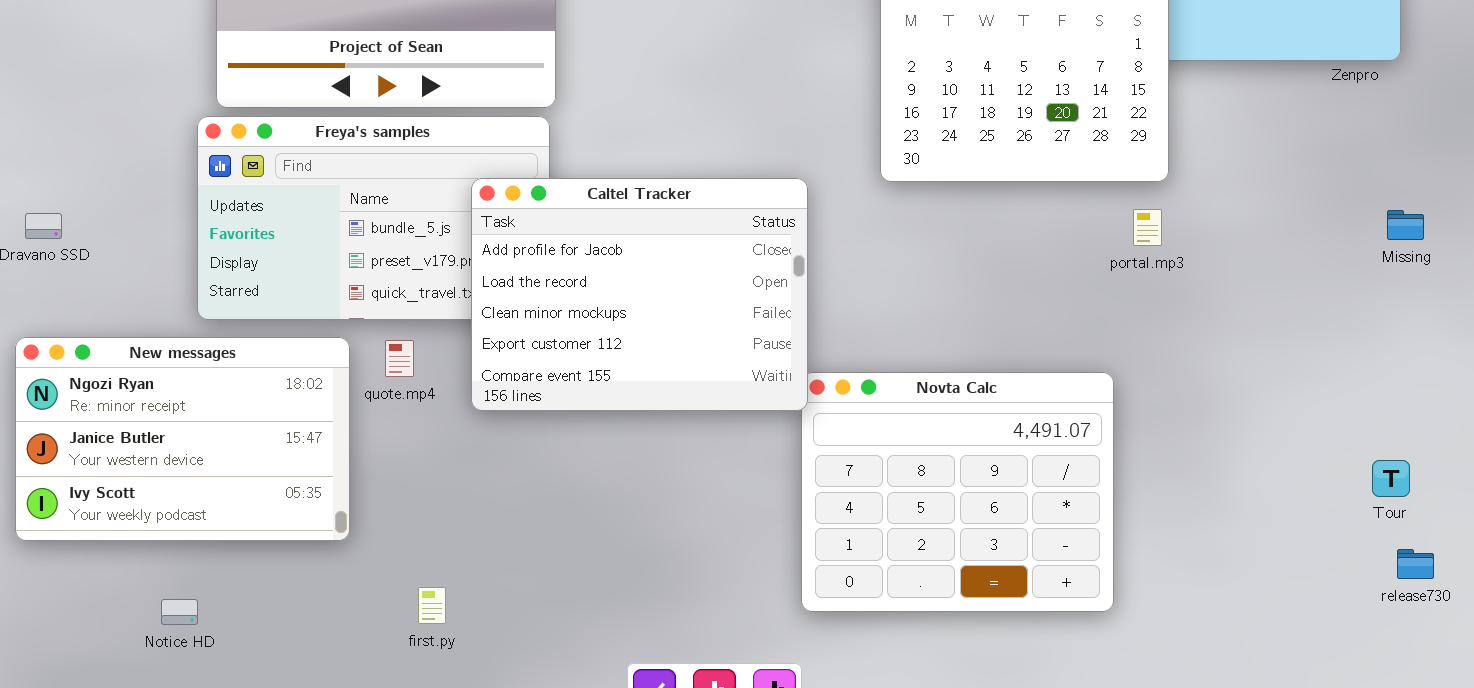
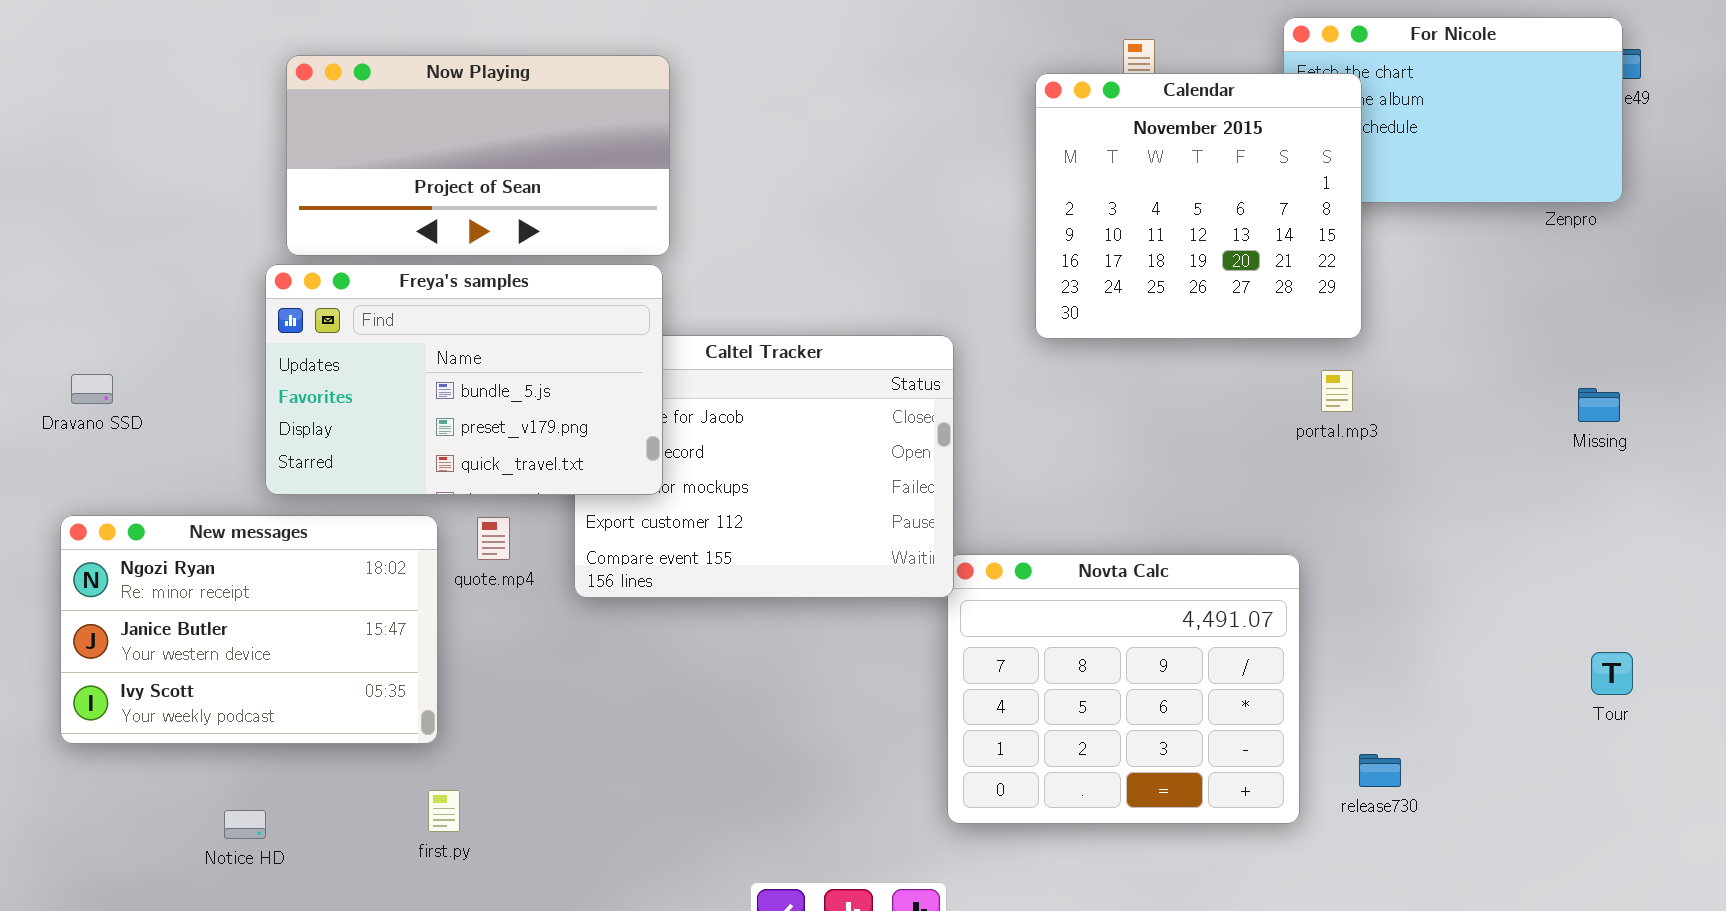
Freya's samples: [197,116,550,320] -> [265,264,663,495], raised
Missing: [1387,210,1424,240] -> [1578,388,1620,422], moved
release730: [1397,549,1434,579] -> [1359,754,1401,787], moved
first.py: [418,587,446,624] -> [428,790,460,832], moved

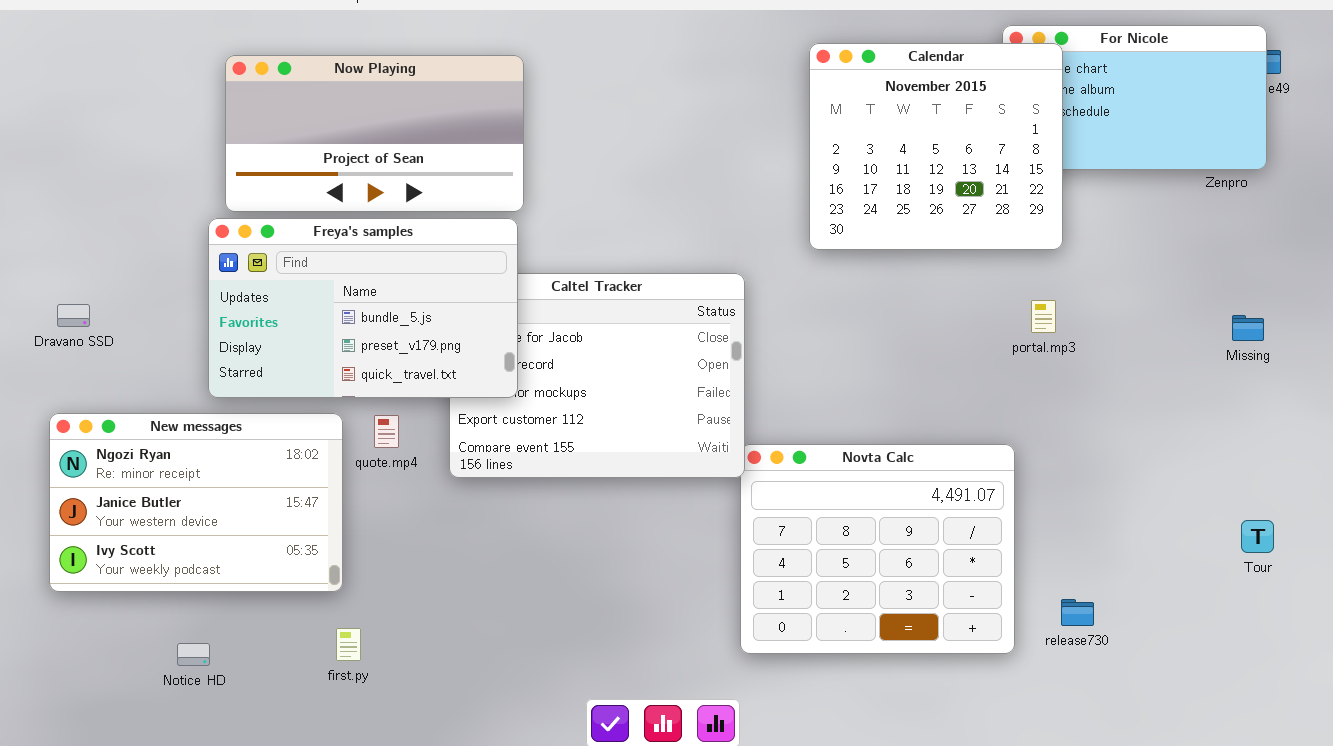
Calendar: [1035,73,1362,339] -> [809,43,1063,250], moved

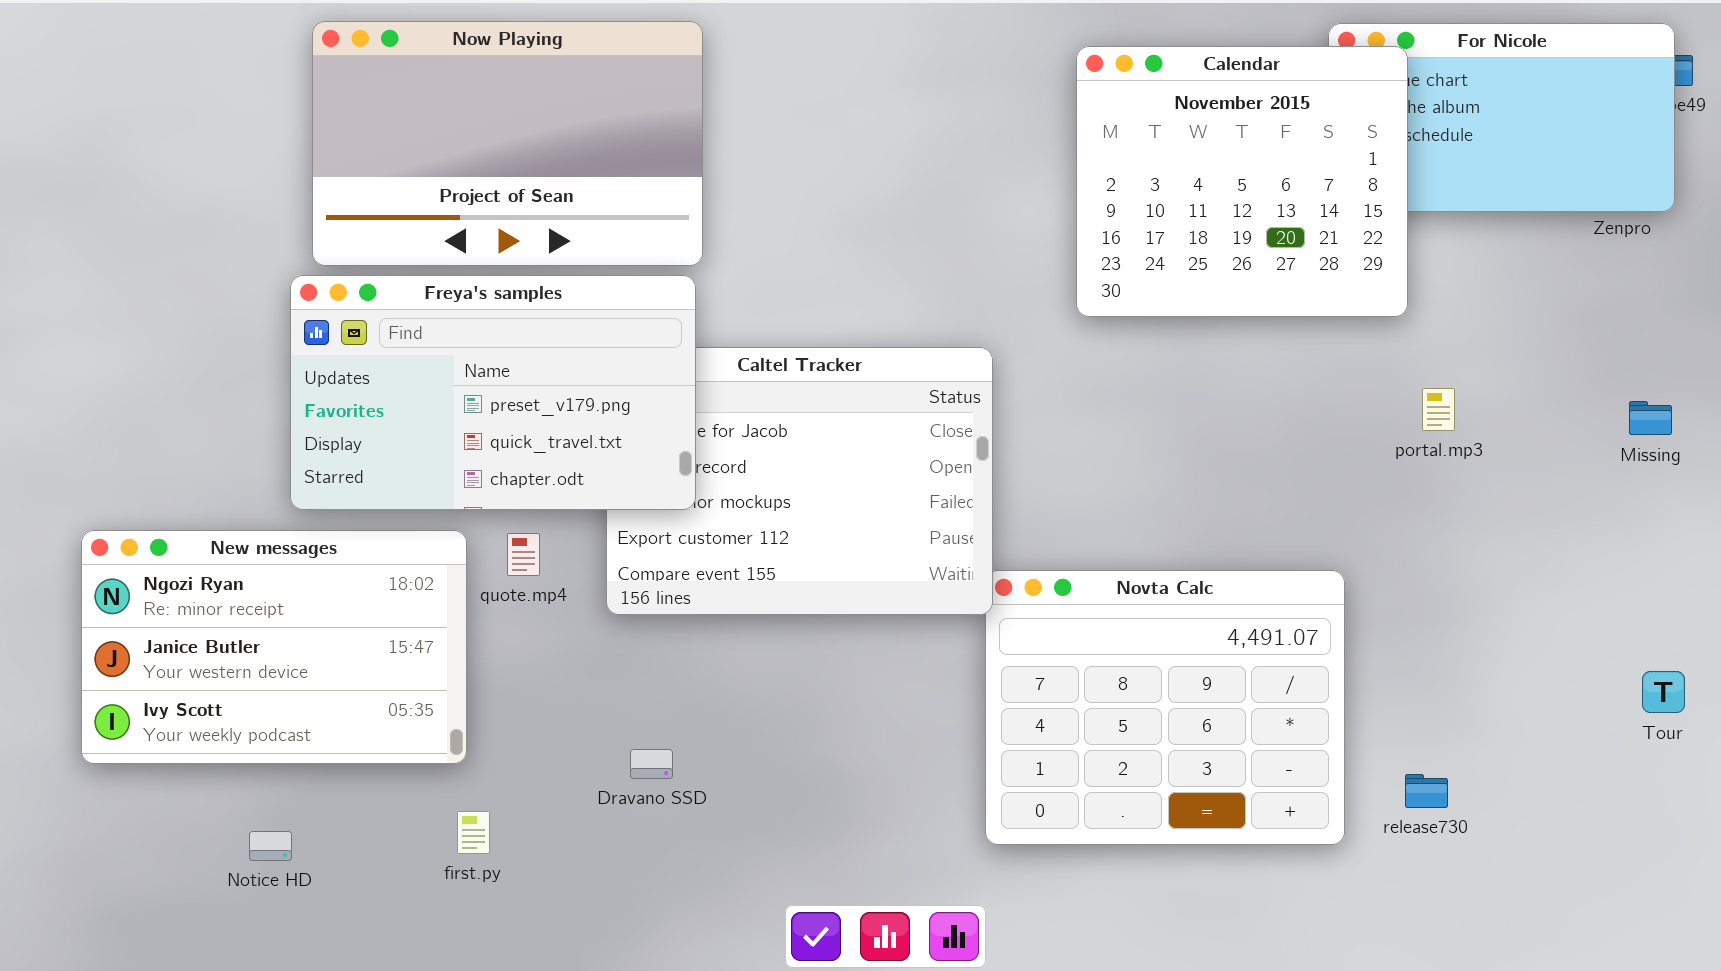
Now Playing: [225,55,524,212] -> [312,21,703,266], resized
Freya's samples: [208,218,518,398] -> [290,275,696,510], scrolled down 1 row
portal.mp3: [1031,300,1056,333] -> [1422,388,1455,431], moved
Dravano SSD: [57,304,90,327] -> [630,749,673,779], moved

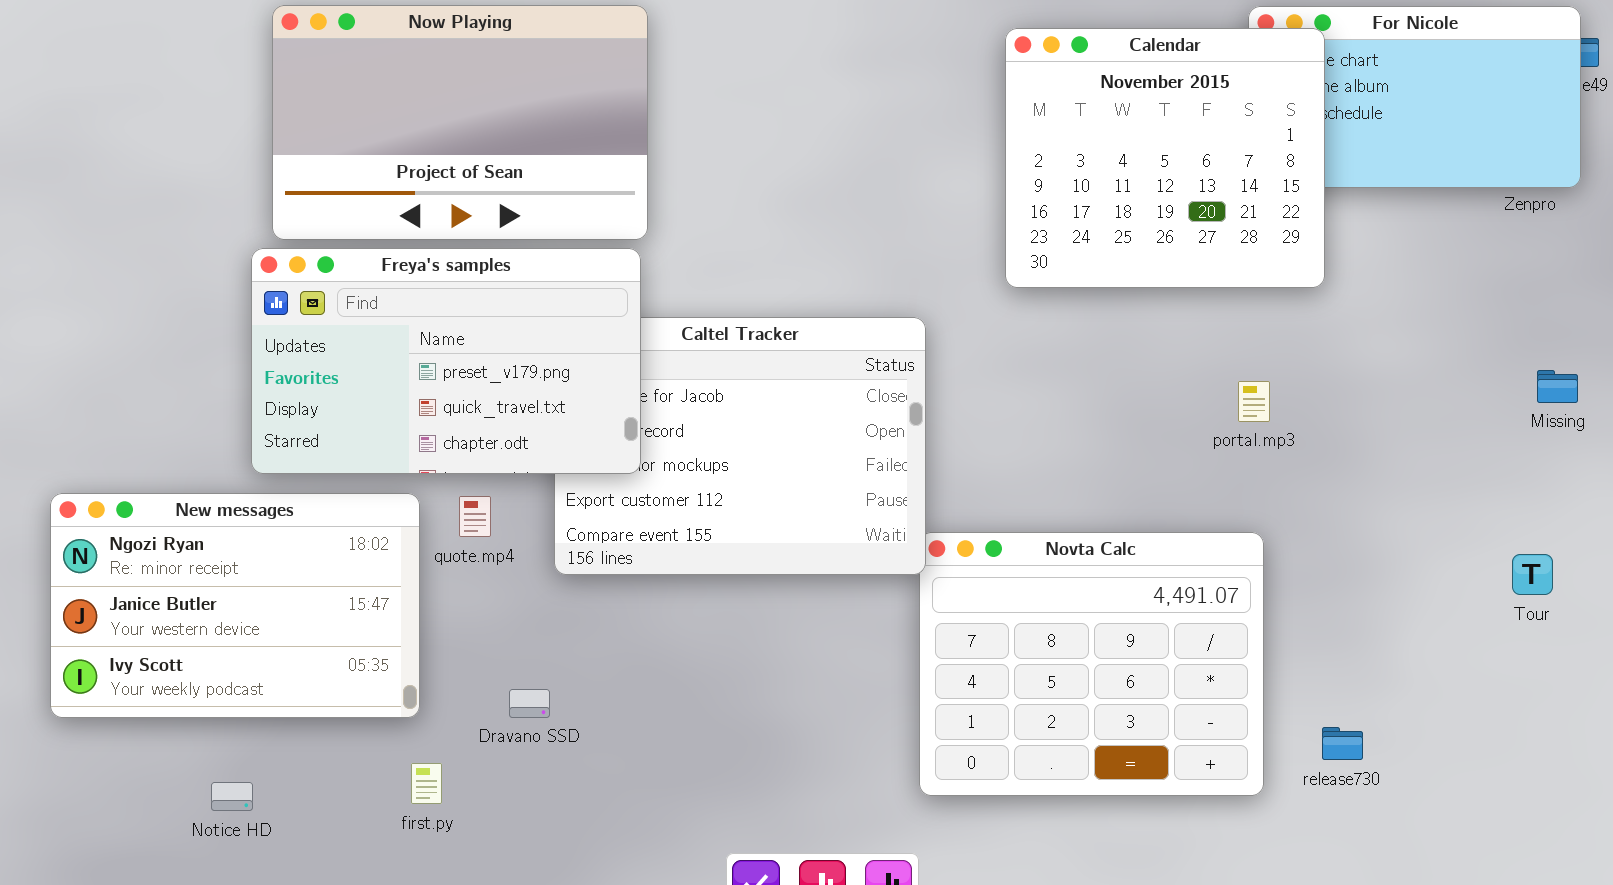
portal.mp3: [1422,388,1455,431] -> [1238,381,1270,422], moved
Tour: [1642,671,1685,713] -> [1512,554,1553,595], moved
Dravano SSD: [630,749,673,779] -> [509,689,550,718], moved

